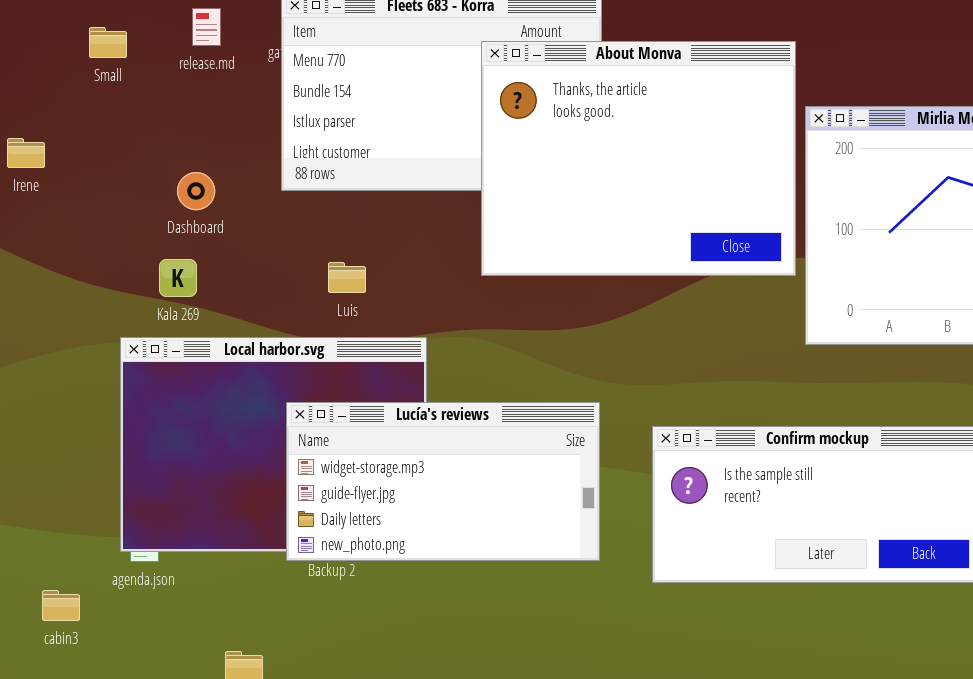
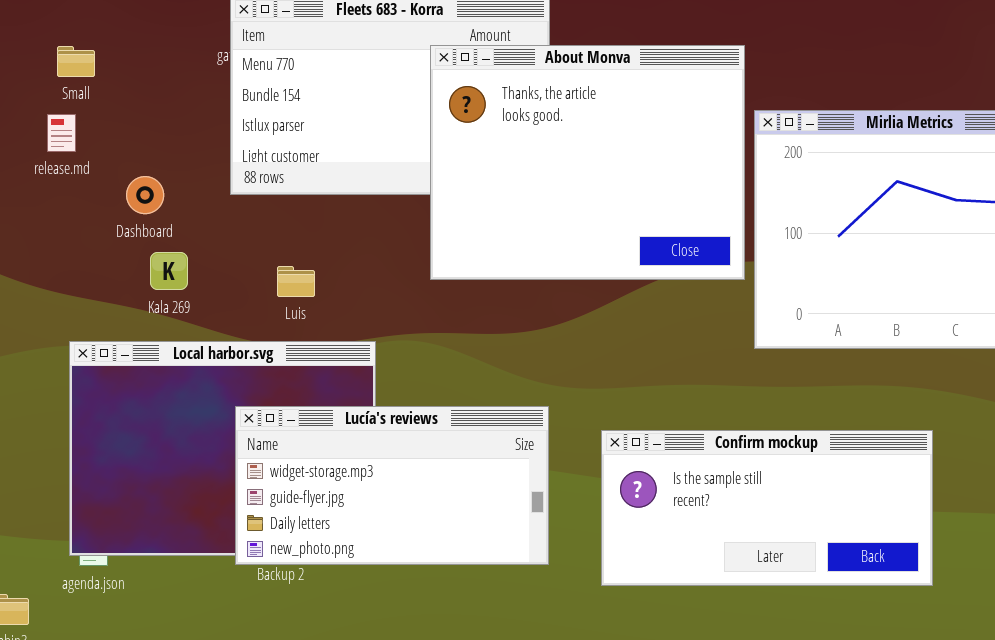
release.md: [192,8,221,46] -> [47,114,76,152], moved
Small: [89,27,127,58] -> [57,46,95,77], moved
Kala 269: [159,259,197,297] -> [150,252,188,290], moved

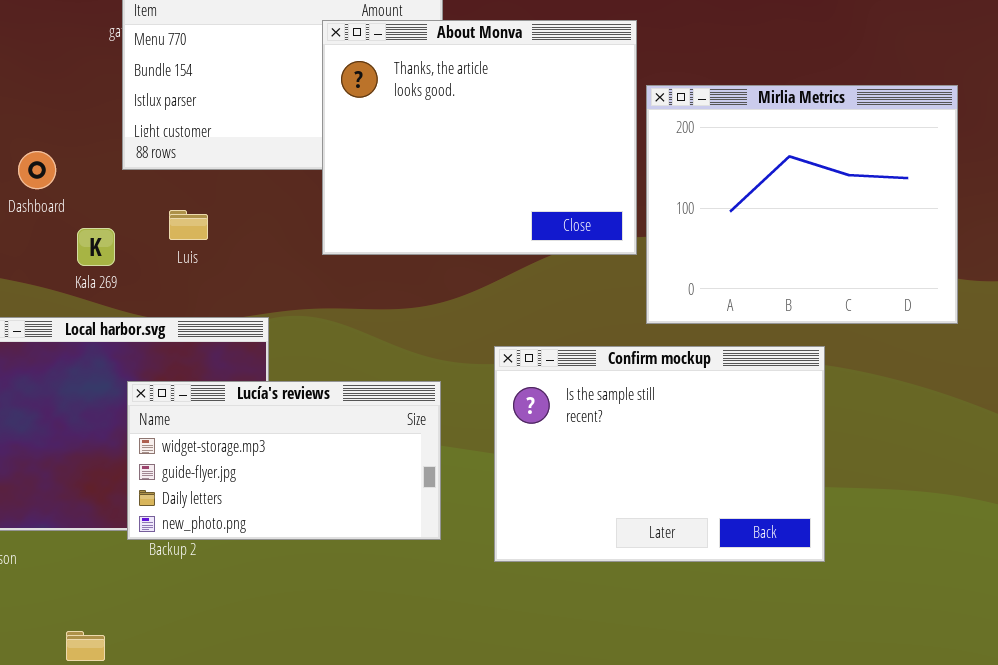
Kala 269: [150,252,188,290] -> [77,228,115,266], moved
Luis: [277,266,315,297] -> [169,210,208,240], moved
Confirm mockup: [601,430,933,586] -> [494,346,825,562], resized

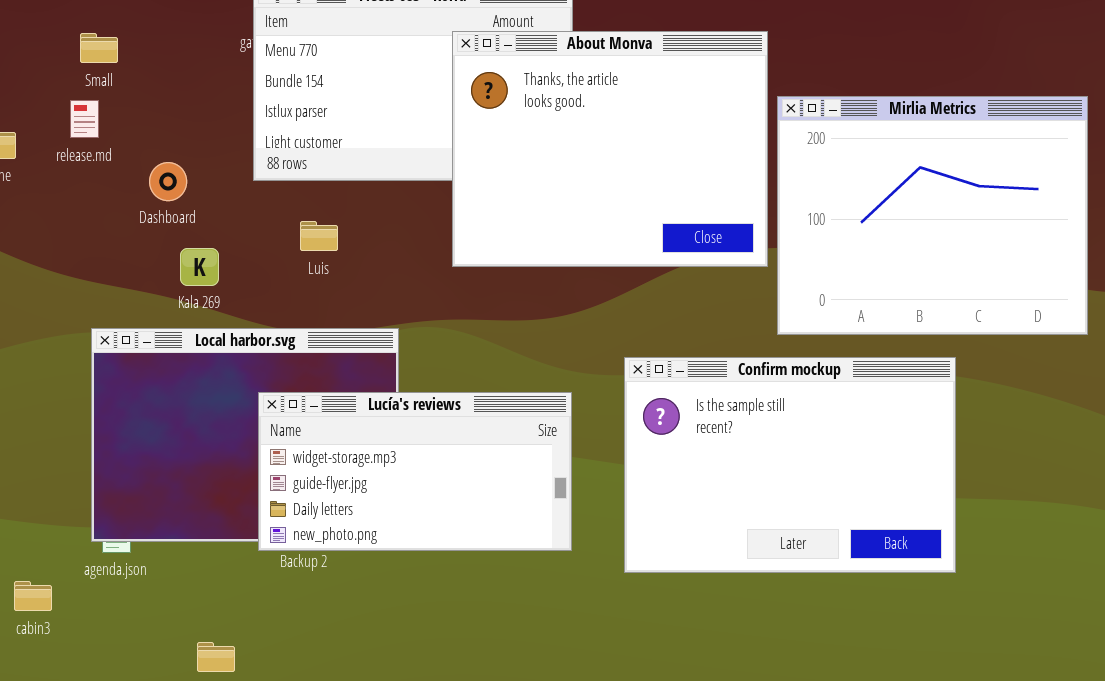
Kala 269: [77,228,115,266] -> [180,248,219,286], moved

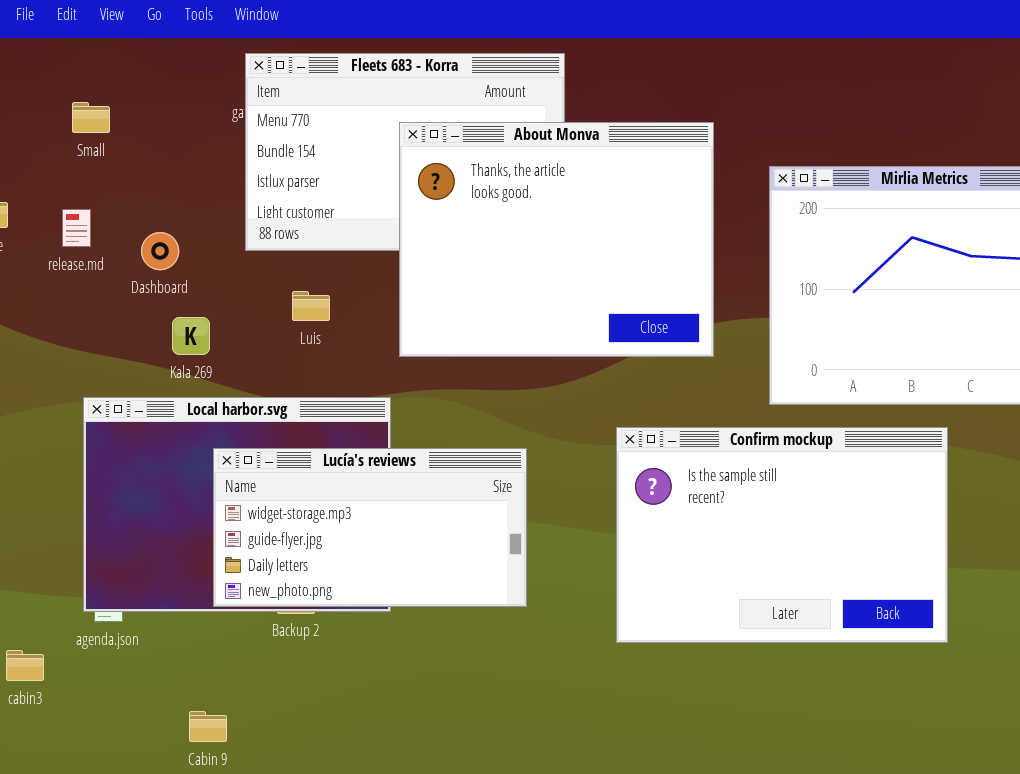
About Monva: [452,31,768,267] -> [399,122,714,357], moved
release.md: [70,100,99,138] -> [62,209,91,247], moved
Lucía's reviews: [258,392,572,551] -> [213,448,527,607], moved

